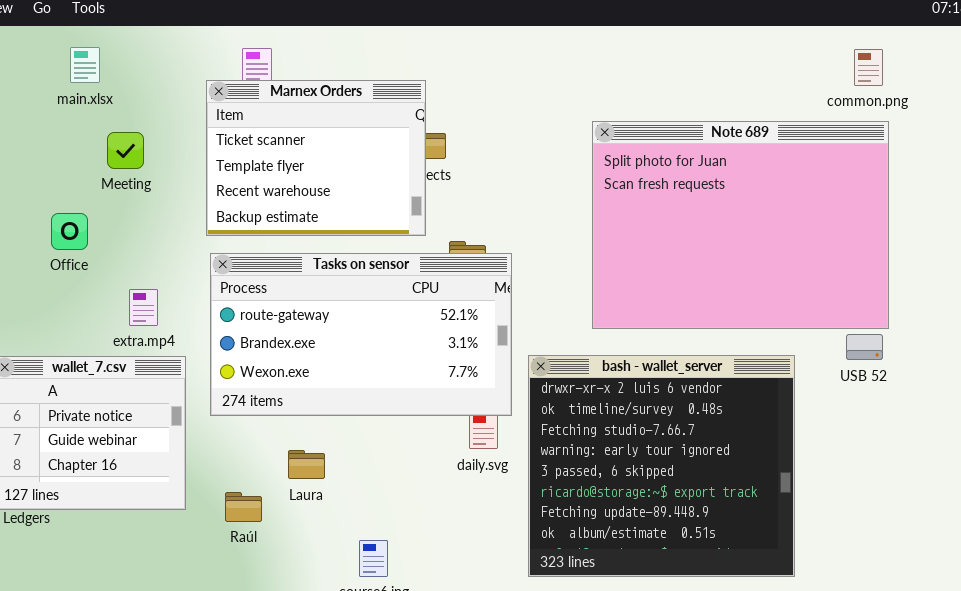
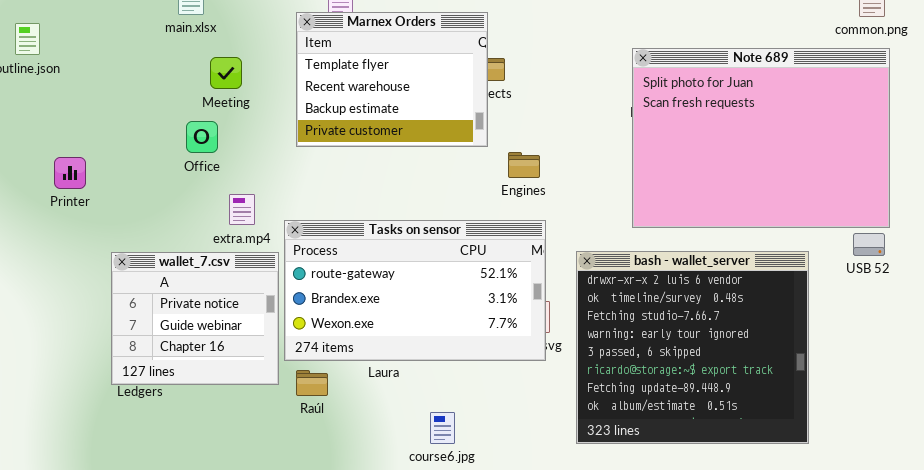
Marnex Orders: [206,80,426,236] -> [296,12,488,147], scrolled down 1 row
Office: [51,213,88,250] -> [186,121,218,153], moved
Tasks on sensor: [210,253,512,416] -> [284,220,546,361], moved
Raúl: [225,492,262,522] -> [296,370,328,396], moved

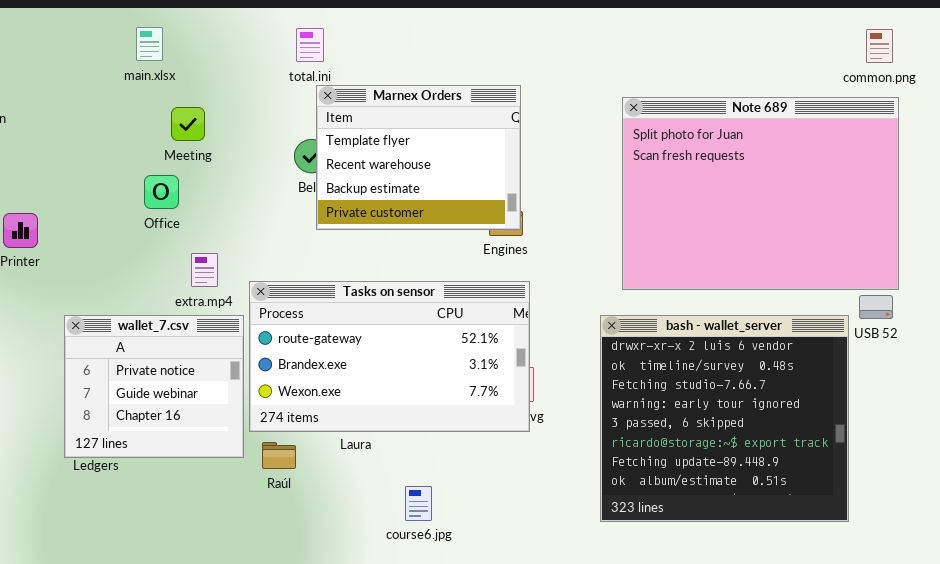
Marnex Orders: [296,12,488,147] -> [316,85,521,230], moved
bash - wallet_server: [576,251,809,444] -> [600,315,849,522], moved

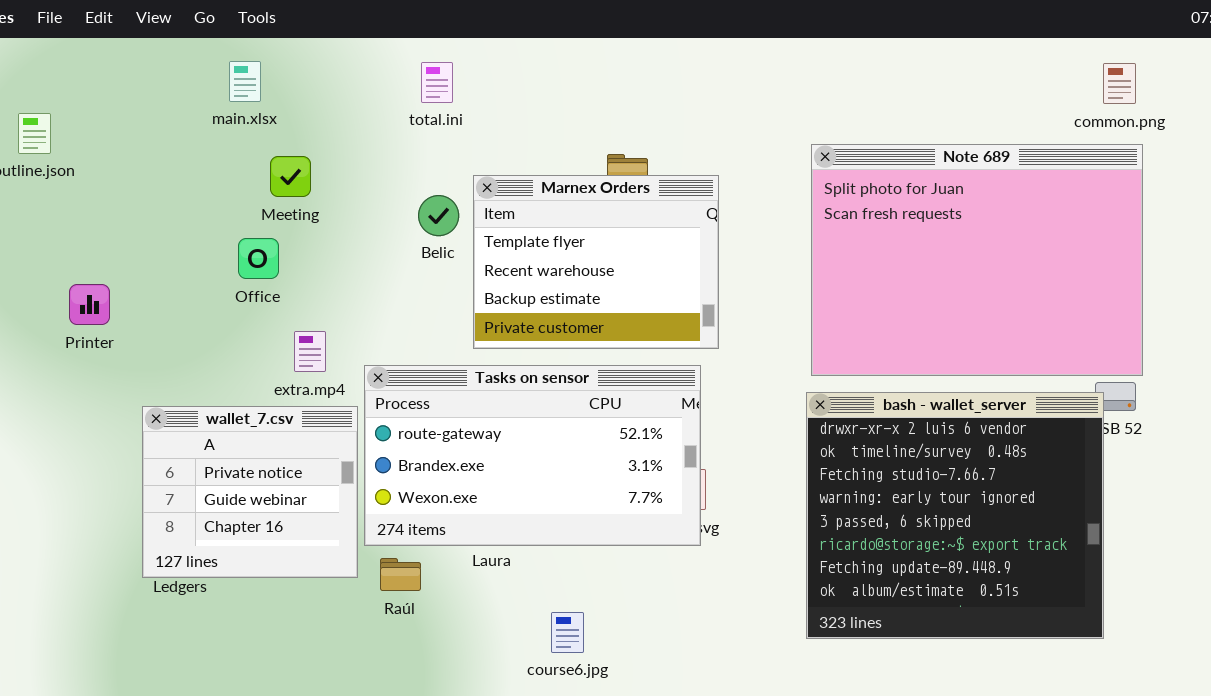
Marnex Orders: [316,85,521,230] -> [473,175,719,349], moved
bash - wallet_server: [600,315,849,522] -> [806,392,1104,639], moved

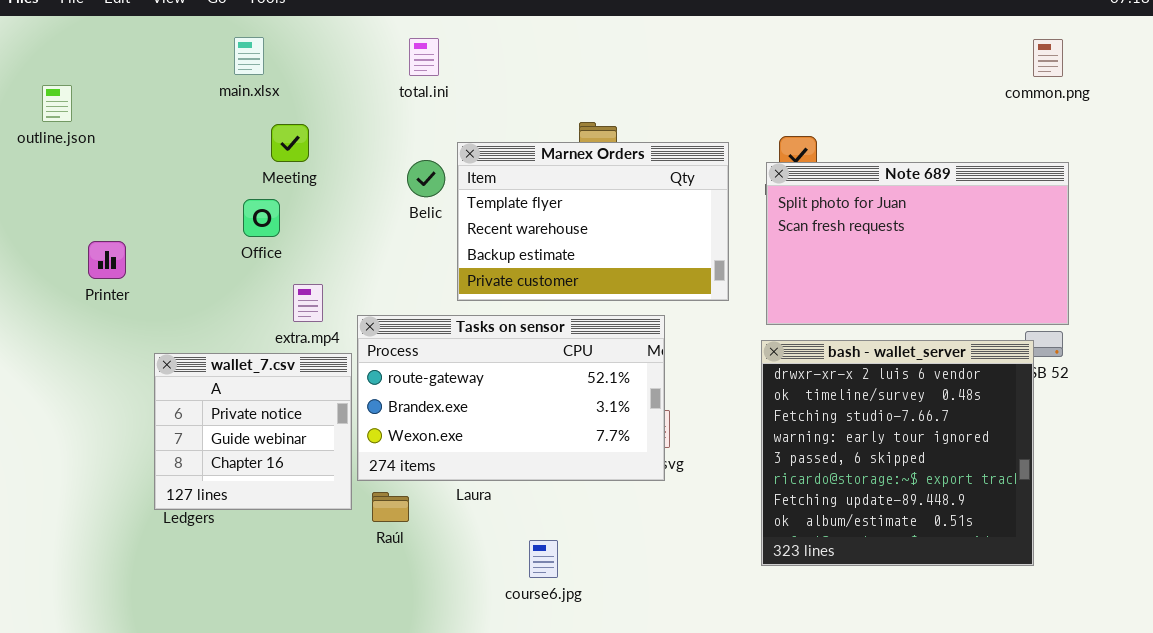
Note 689: [811,144,1143,376] -> [766,162,1069,325], resized
Marnex Orders: [473,175,719,349] -> [457,142,729,301], resized

